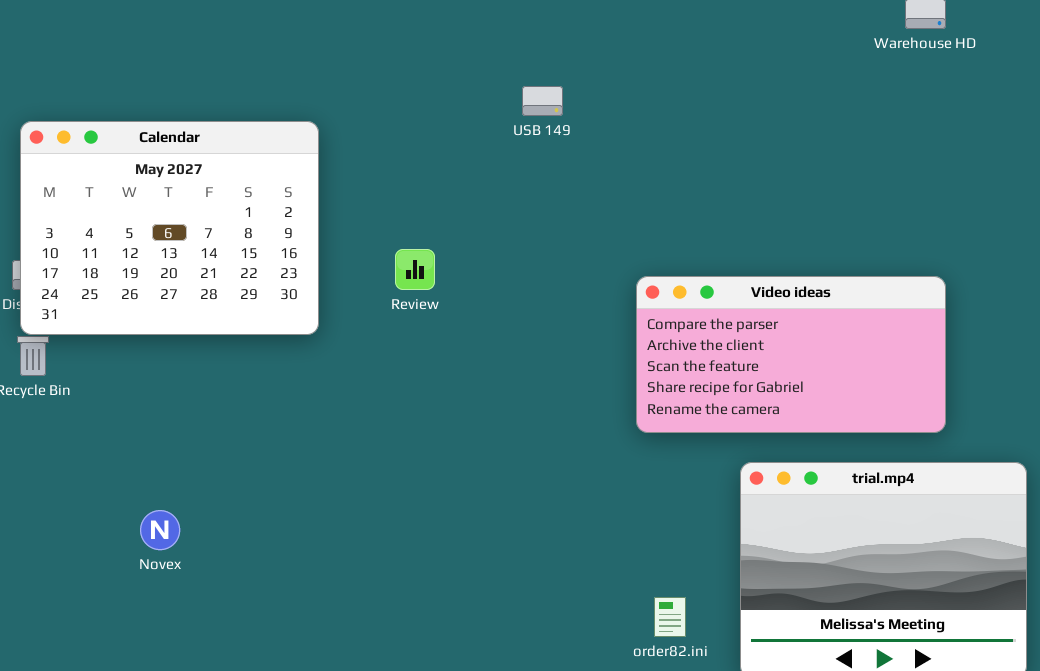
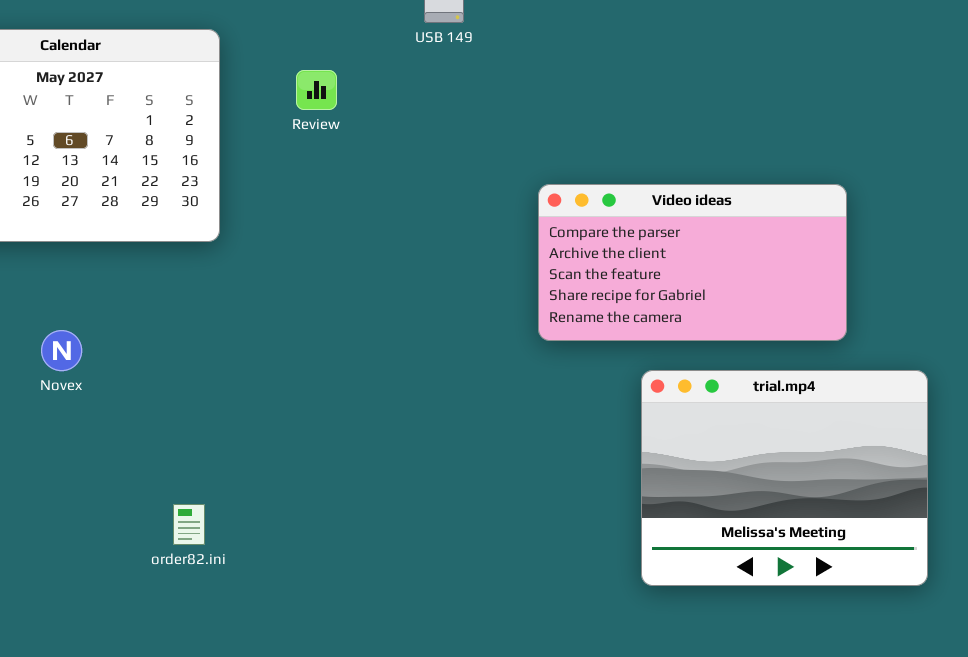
Review: [395,249,435,290] -> [296,70,337,110], moved
Novex: [140,510,180,550] -> [41,330,82,371], moved
order82.ini: [654,597,686,637] -> [173,504,205,545], moved

